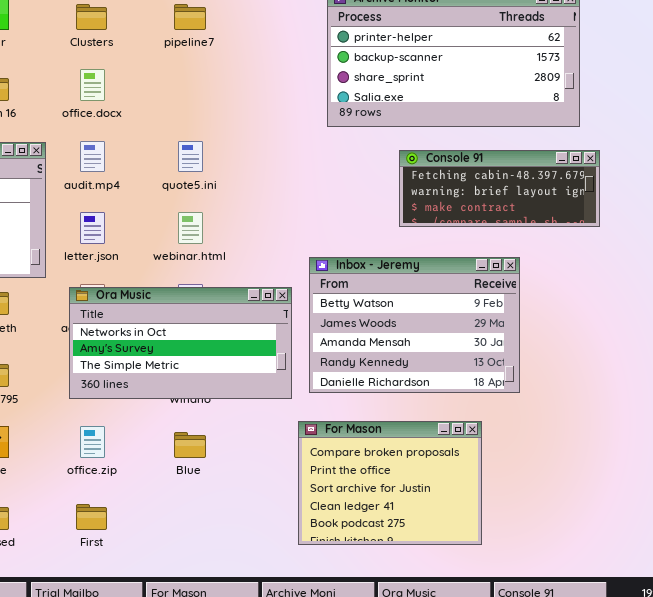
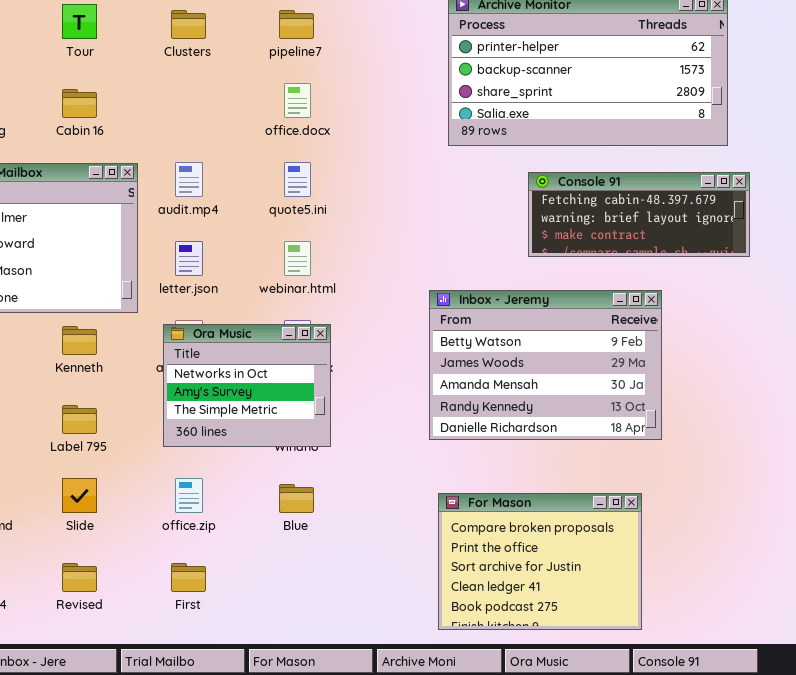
office.docx: [80,69,105,101] -> [284,83,311,118], moved
Ora Music: [69,287,292,399] -> [163,324,331,447], resized
For Mason: [298,421,482,545] -> [438,493,642,630], moved

